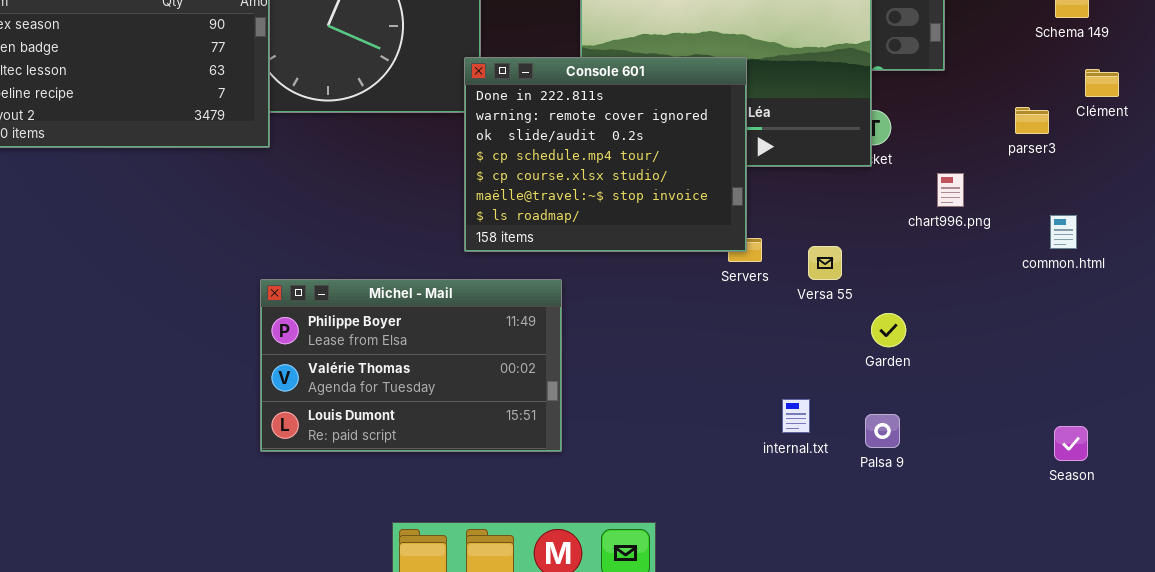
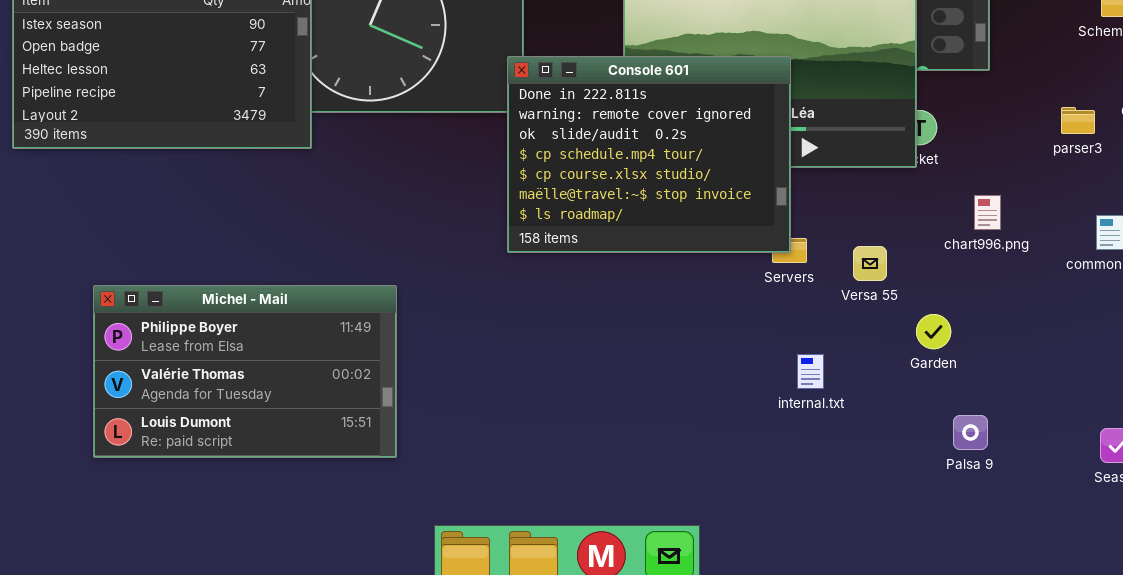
chart996.png: [937,173,964,207] -> [974,195,1001,230], moved
Michel - Mail: [260,279,562,452] -> [93,285,397,458], moved
internal.txt: [782,399,810,433] -> [797,354,824,389], moved
Palsa 9: [865,414,900,448] -> [953,415,988,450], moved

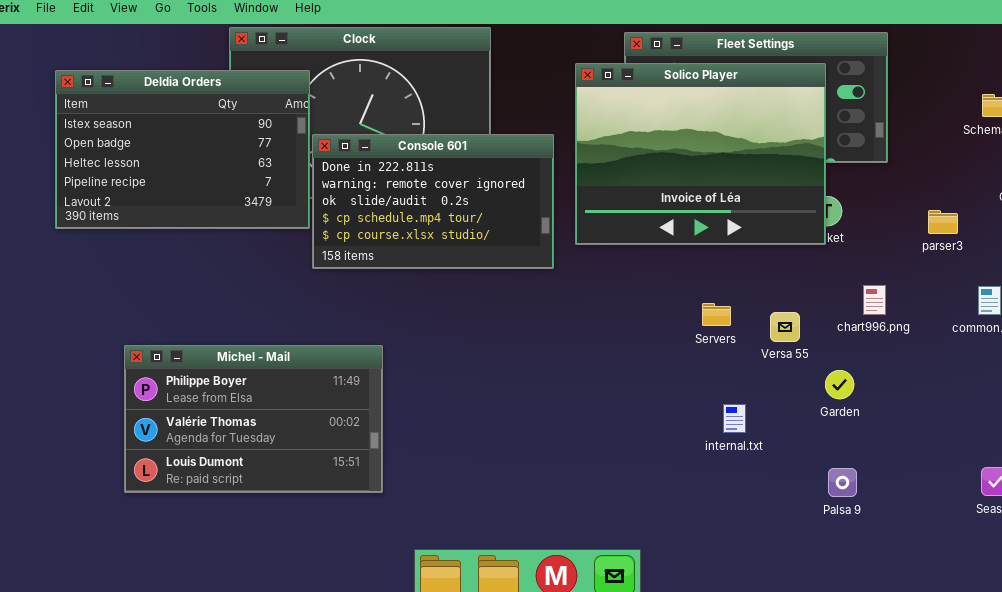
Console 601: [507,56,791,253] -> [312,134,554,269], moved, resized
parser3: [1061,107,1095,134] -> [928,210,958,234], moved
chart996.png: [974,195,1001,230] -> [863,285,886,315], moved
Palsa 9: [953,415,988,450] -> [828,468,857,497], moved

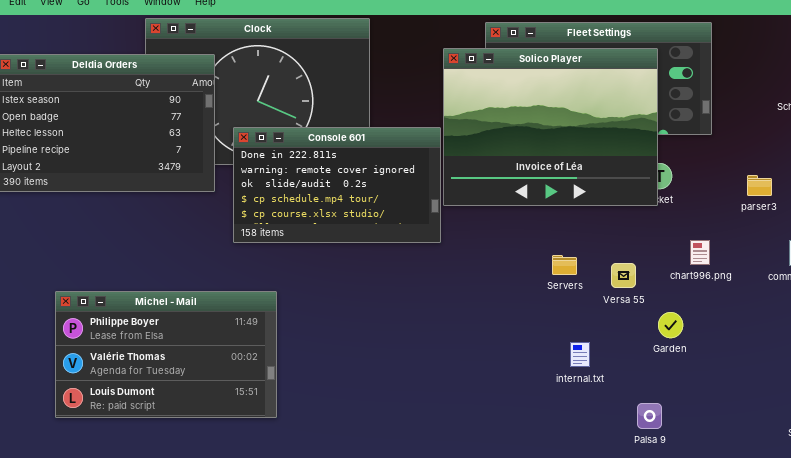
Console 601: [312,134,554,269] -> [233,127,441,243], moved
Palsa 9: [828,468,857,497] -> [637,403,662,429], moved

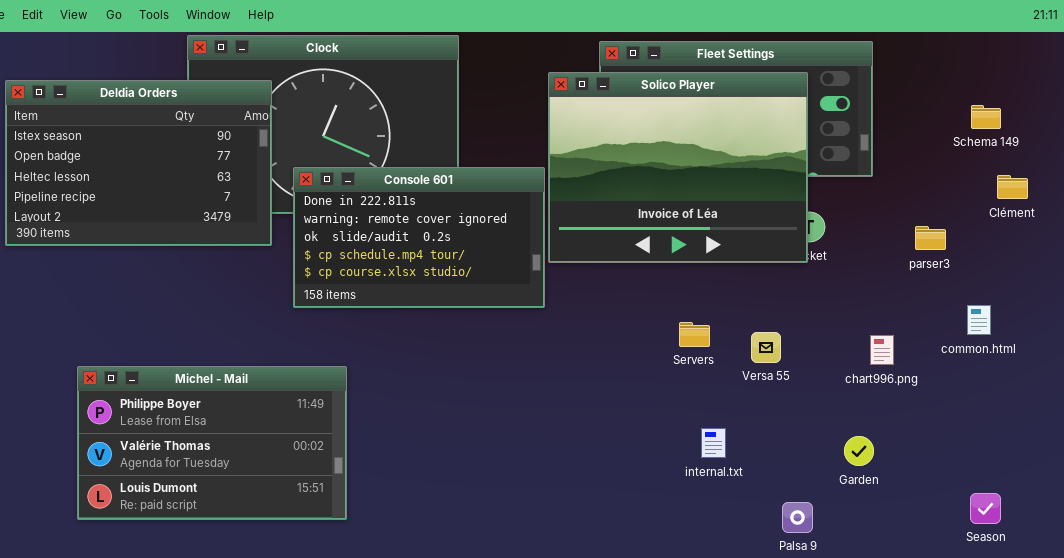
chart996.png: [690,240,710,265] -> [870,335,894,365], moved
Garden: [658,312,683,338] -> [844,436,874,466], moved

